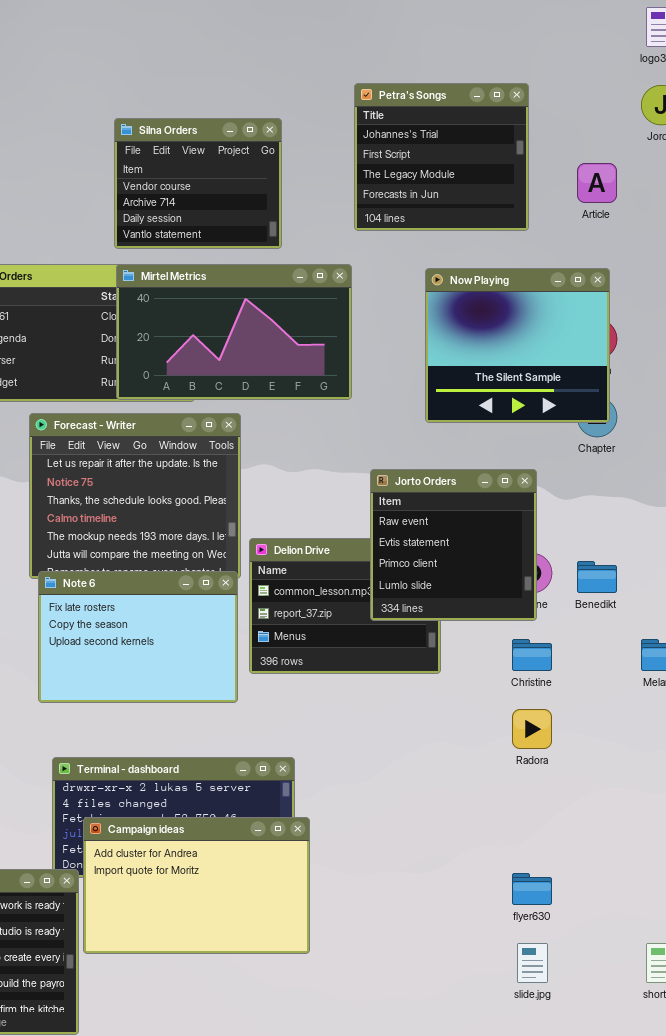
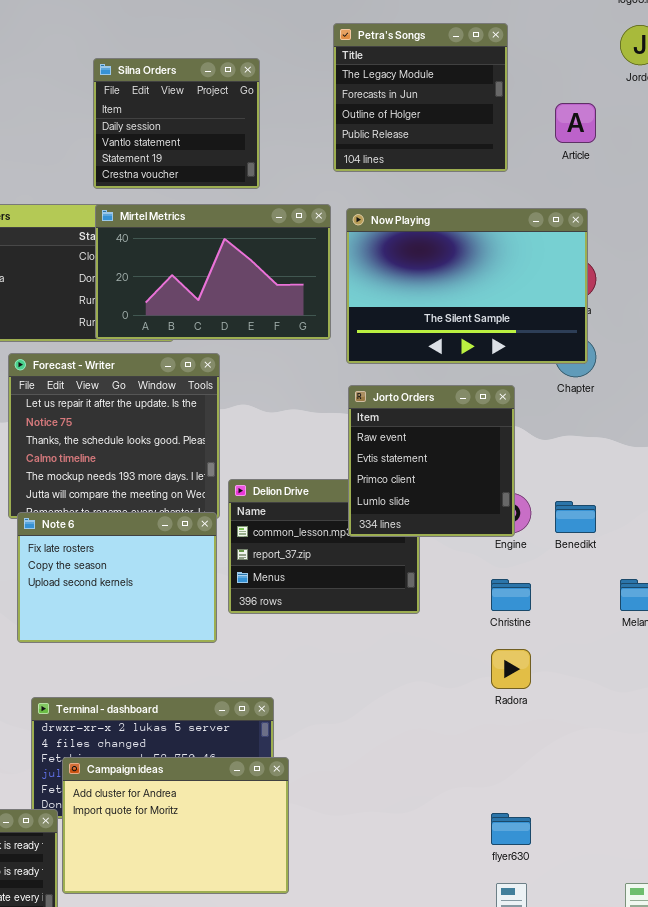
Petra's Songs: [354,83,529,231] -> [333,23,508,172], scrolled down 2 rows
Silna Orders: [114,118,282,249] -> [93,58,260,189], scrolled down 2 rows
Now Playing: [425,268,610,423] -> [346,208,588,364], resized
Jorto Orders: [370,469,537,621] -> [348,385,515,537], moved

